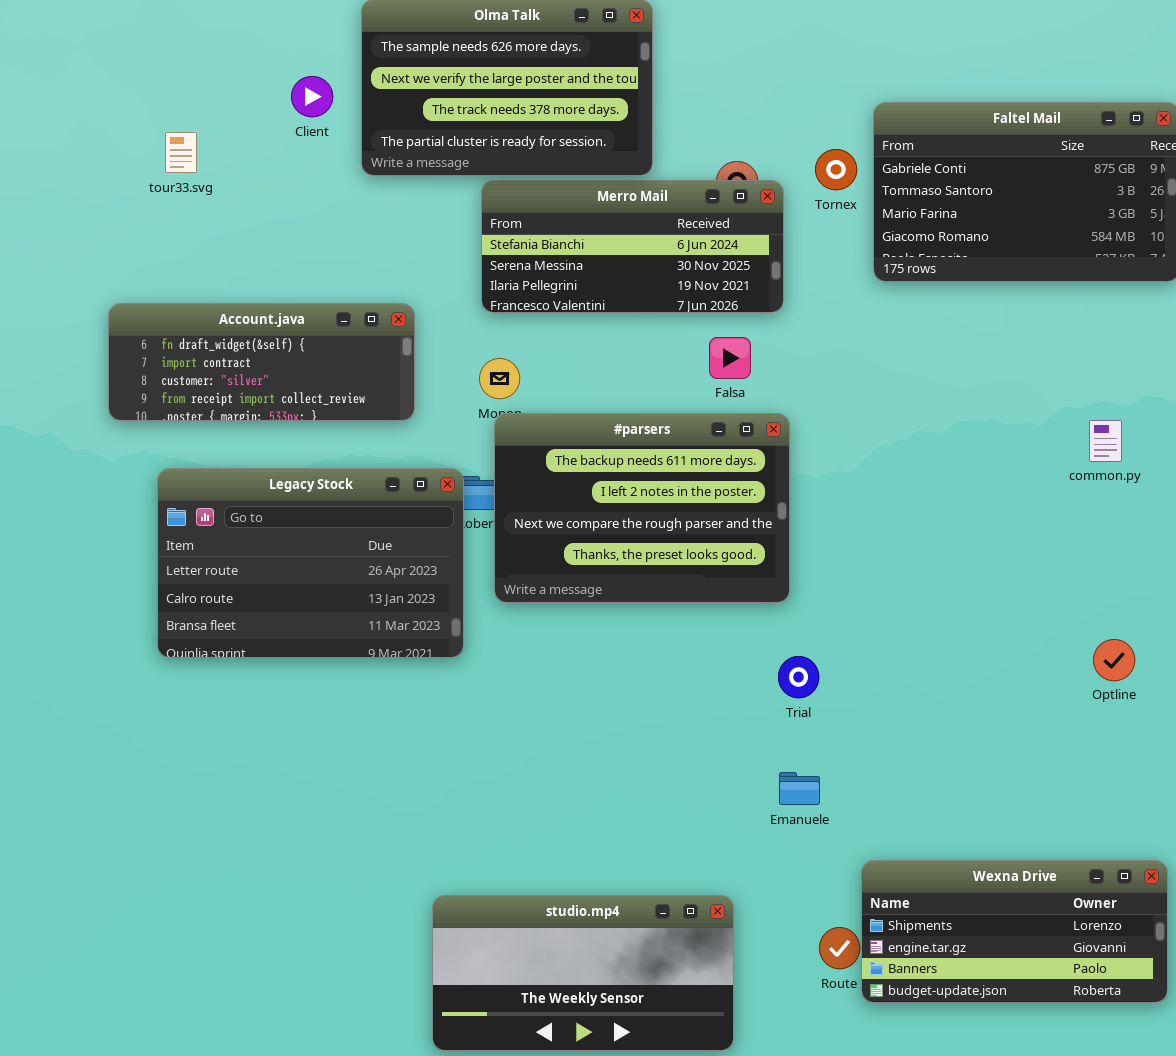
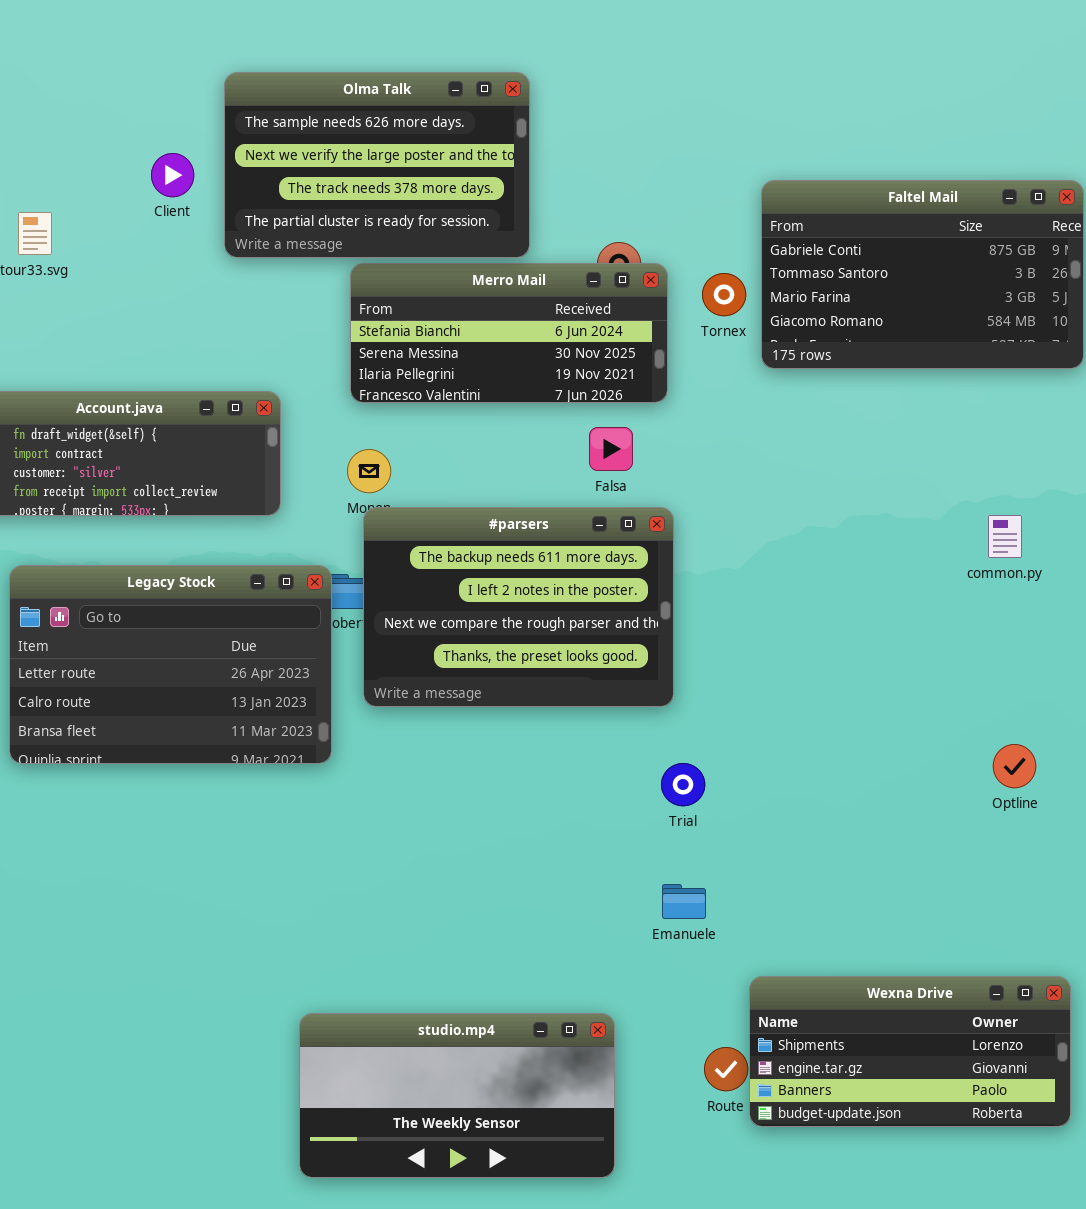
Tornex: [815,149,857,190] -> [702,273,746,316], moved

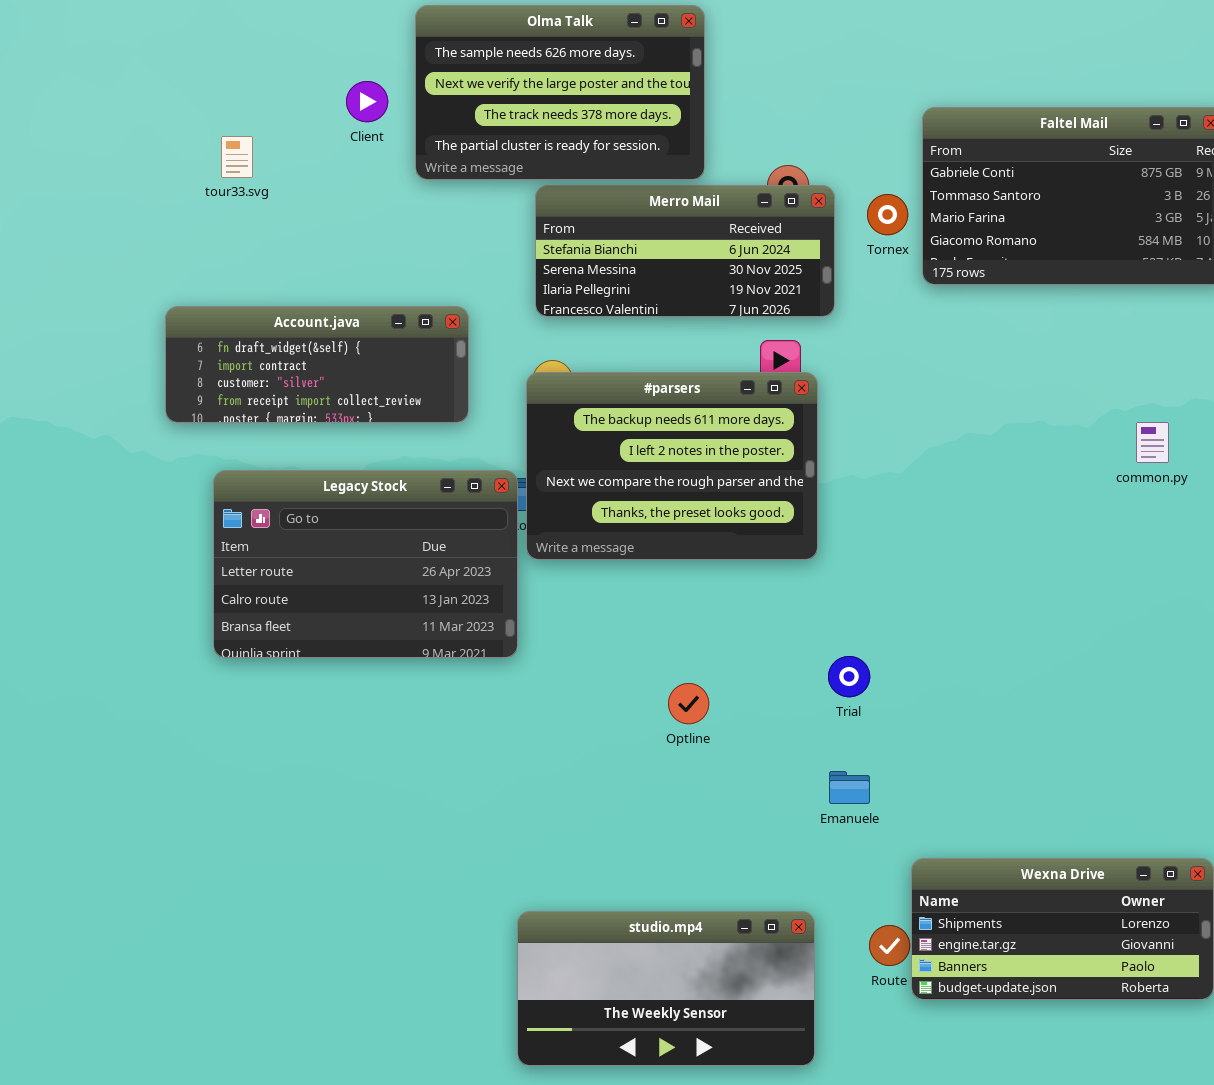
#parsers: [363,507,674,707] -> [526,372,818,560], moved
Optline: [993,744,1036,788] -> [668,683,709,724], moved
studio.mp4: [299,1013,615,1178] -> [517,911,815,1066], moved

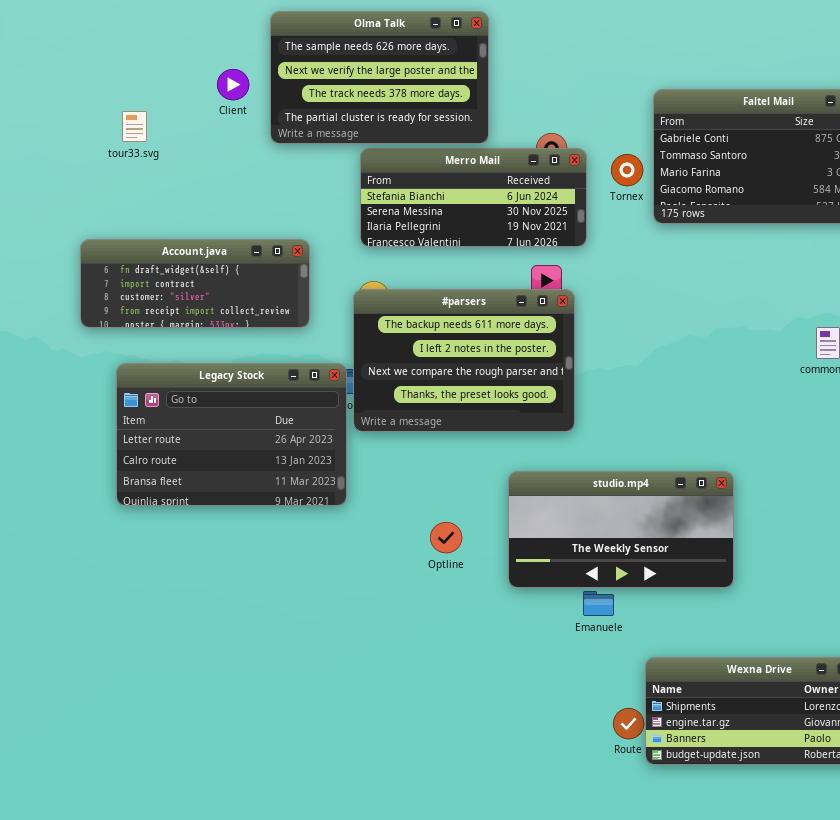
Optline: [668,683,709,724] -> [430,522,462,553], moved
studio.mp4: [517,911,815,1066] -> [508,471,734,588], moved

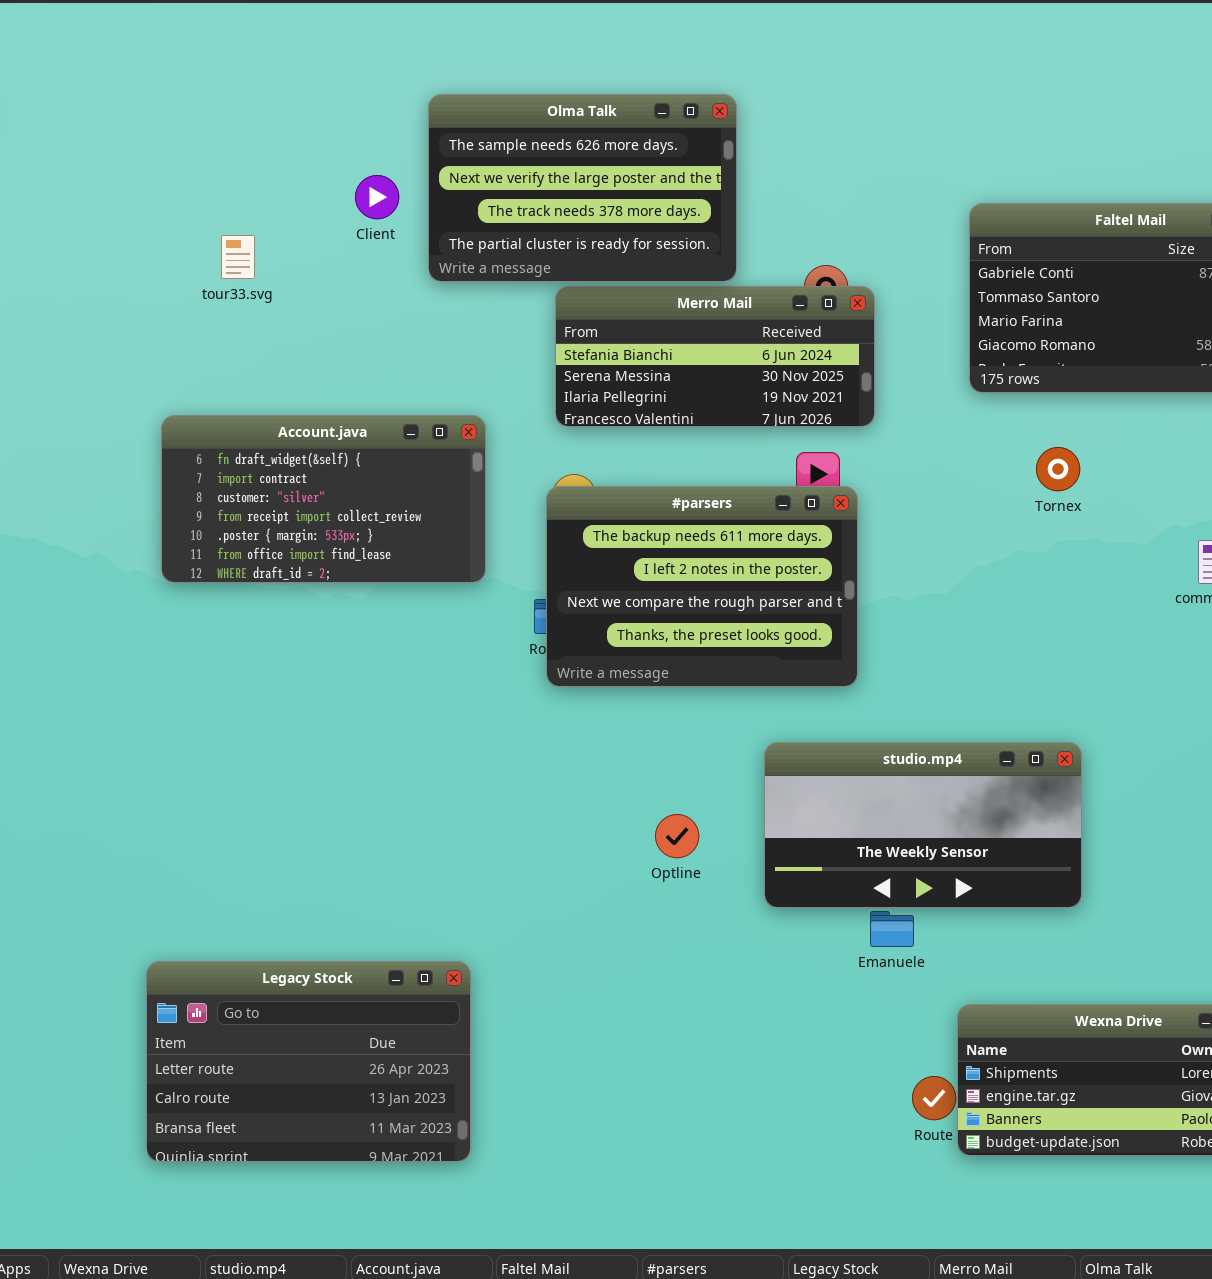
Tornex: [611,154,643,186] -> [1036,447,1080,491], moved
Account.java: [80,239,310,328] -> [161,415,486,583], resized
Legacy Stock: [116,363,347,506] -> [146,961,471,1162], moved

